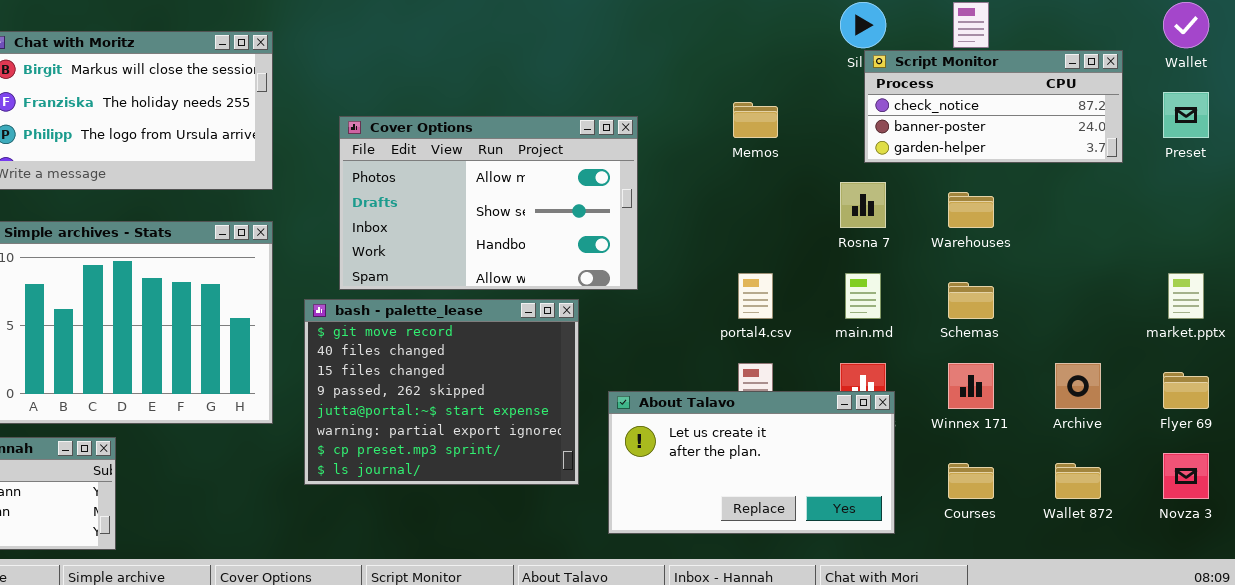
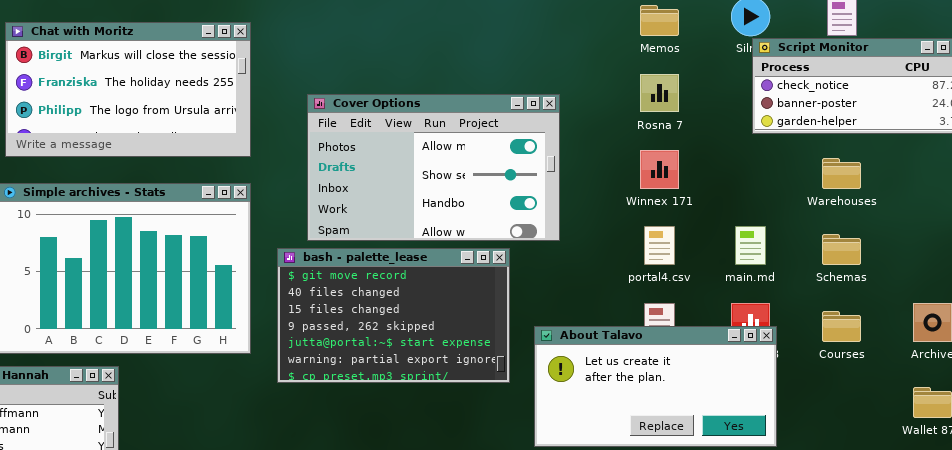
Memos: [733,102,778,138] -> [640,5,679,36], moved
Rosna 7: [840,182,886,228] -> [640,74,679,112], moved
bash - palette_lease: [304,299,579,485] -> [277,248,510,383], resized
Winnex 171: [948,363,994,409] -> [640,150,679,189], moved
Courses: [948,463,994,499] -> [822,311,861,342], moved

